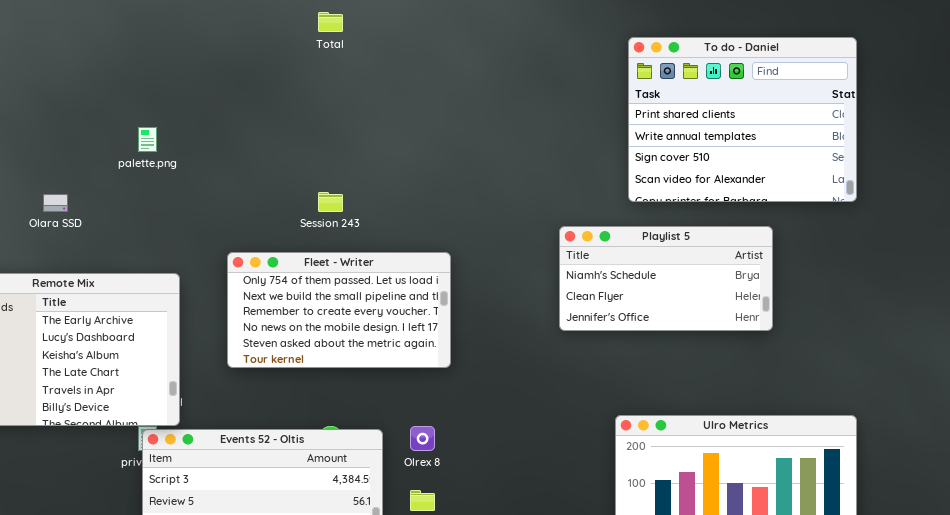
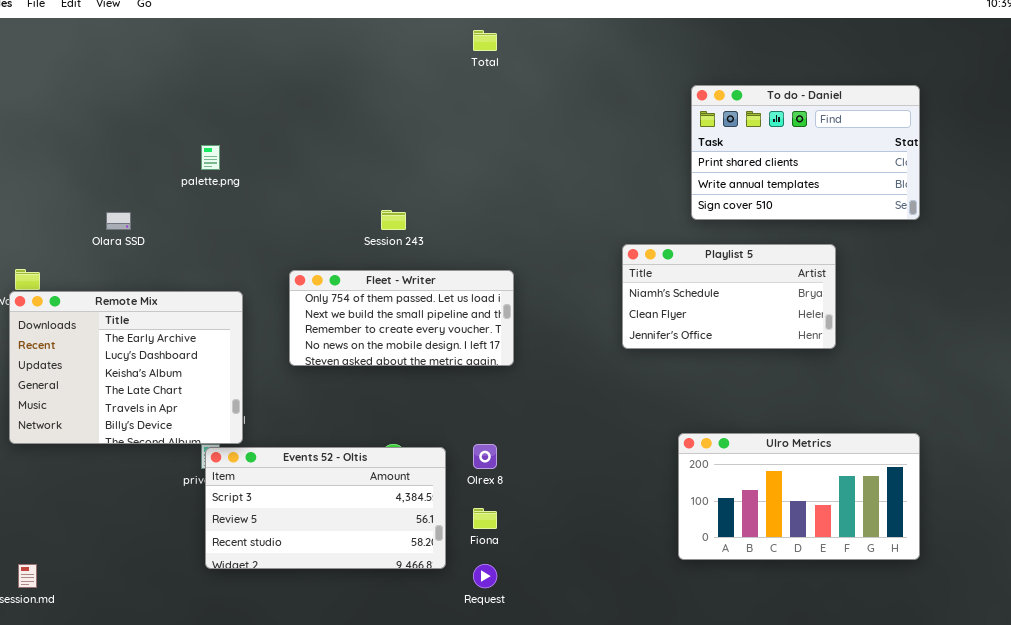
Total: [318,12,343,32] -> [473,30,497,51], moved
To do - Daniel: [628,37,857,202] -> [691,85,920,220], resized
Fleet - Writer: [227,252,451,368] -> [289,270,514,366], resized

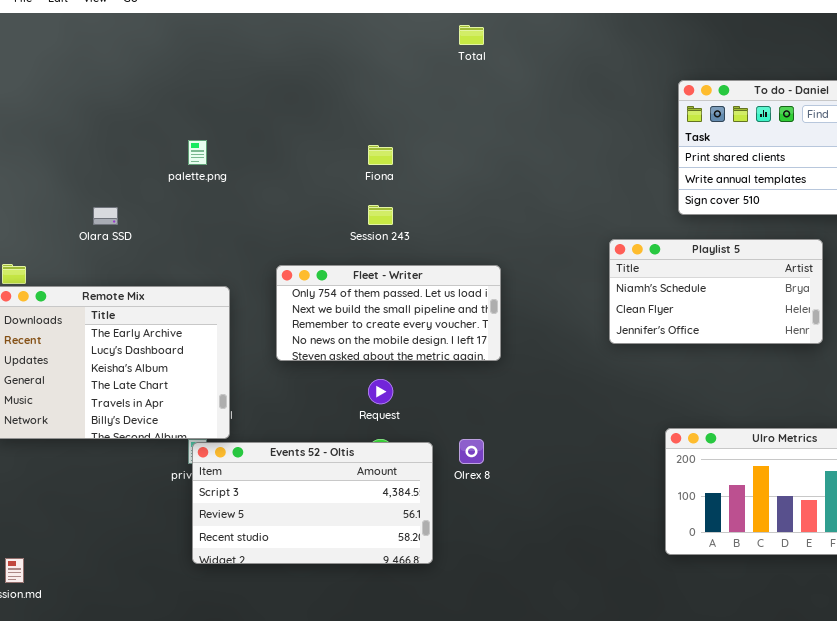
Fiona: [473,508,497,529] -> [368,145,393,165], moved
Request: [473,564,497,588] -> [368,379,393,404], moved

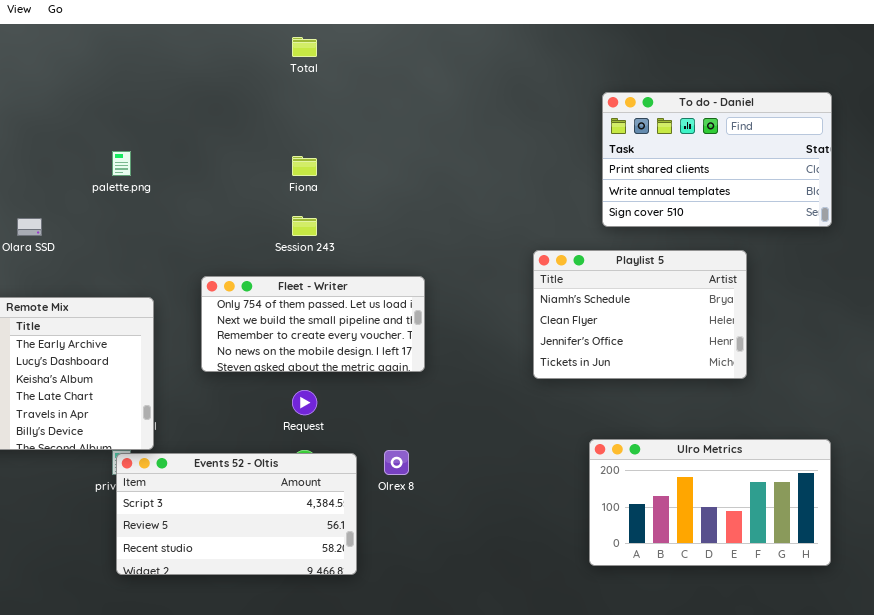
Total: [459,25,484,45] -> [292,37,317,57], moved
Playlist 5: [609,239,823,344] -> [533,250,747,379], resized

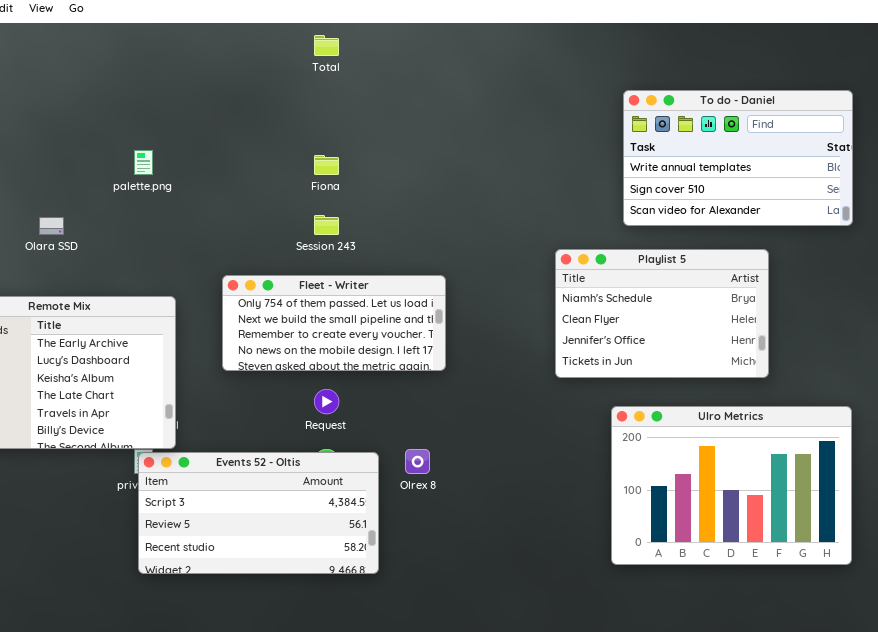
To do - Daniel: [602,92,832,227] -> [623,90,853,226], scrolled down 1 row
Ulro Metrics: [589,439,831,566] -> [611,406,852,565], resized

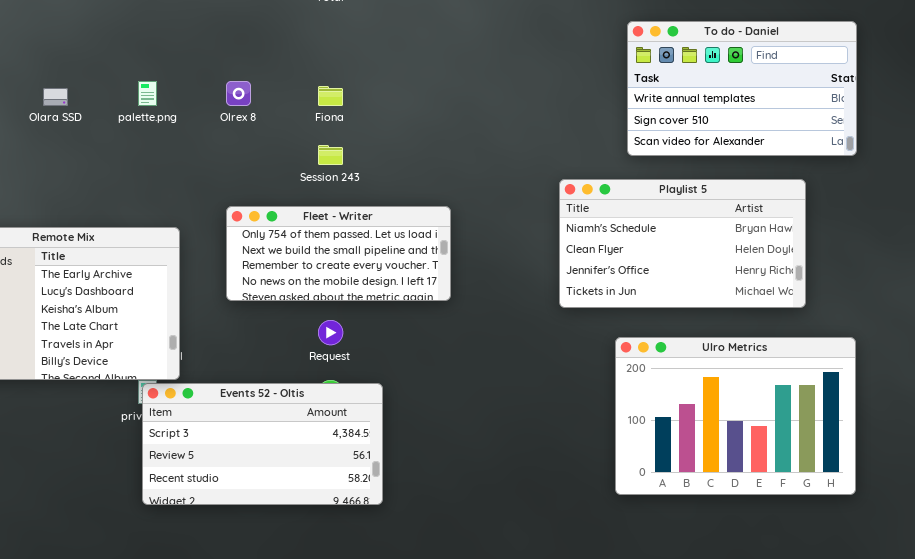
Olara SSD: [39,217,64,235] -> [43,88,68,106], moved
Playlist 5: [555,249,769,378] -> [559,179,806,308], resized
Olrex 8: [405,449,430,474] -> [226,81,251,106], moved

